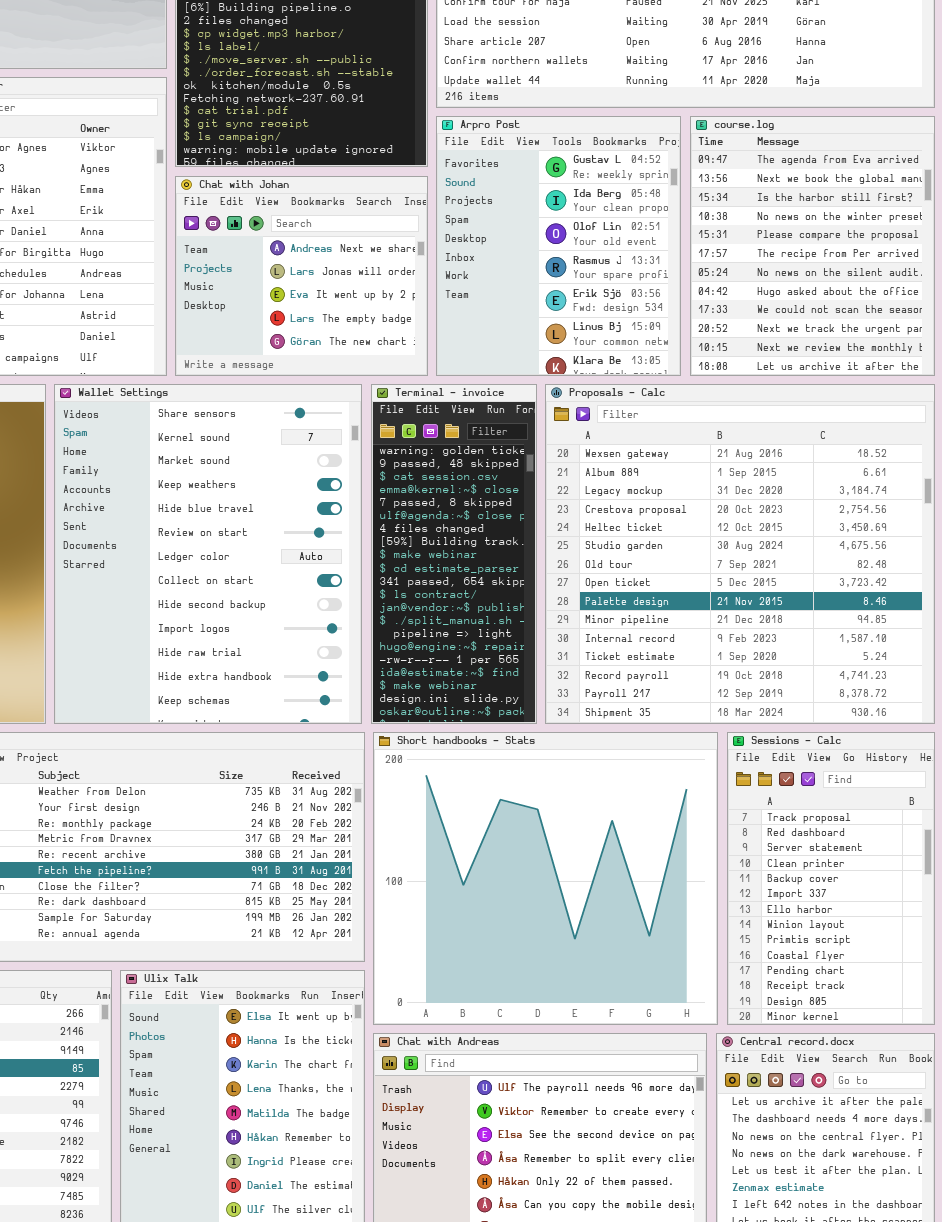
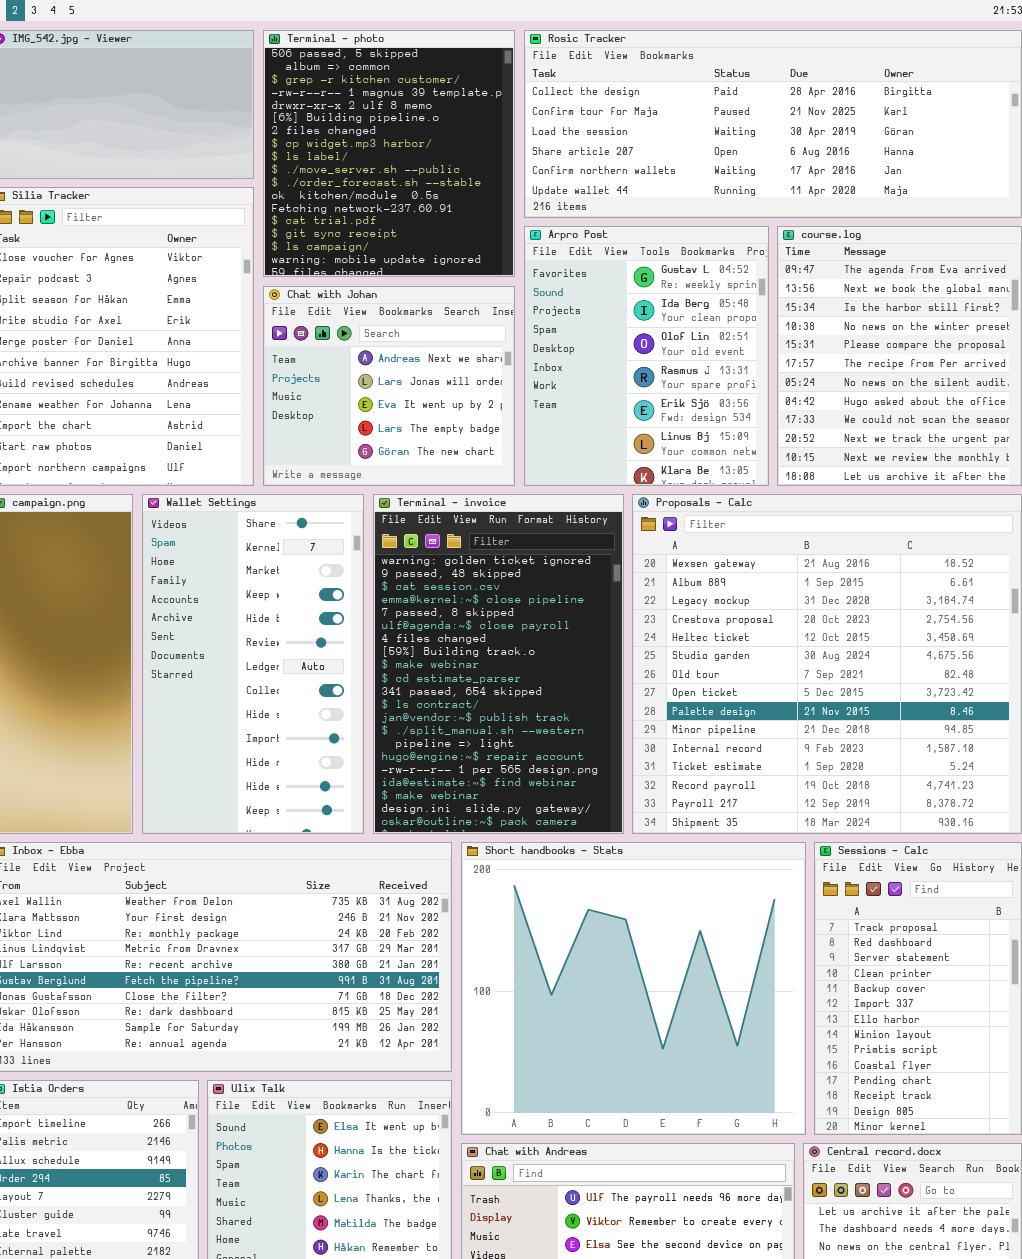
Wallet Settings: [54,384,362,724] -> [142,494,364,834], resized
Terminal - invoice: [371,384,537,724] -> [373,494,624,834], resized

